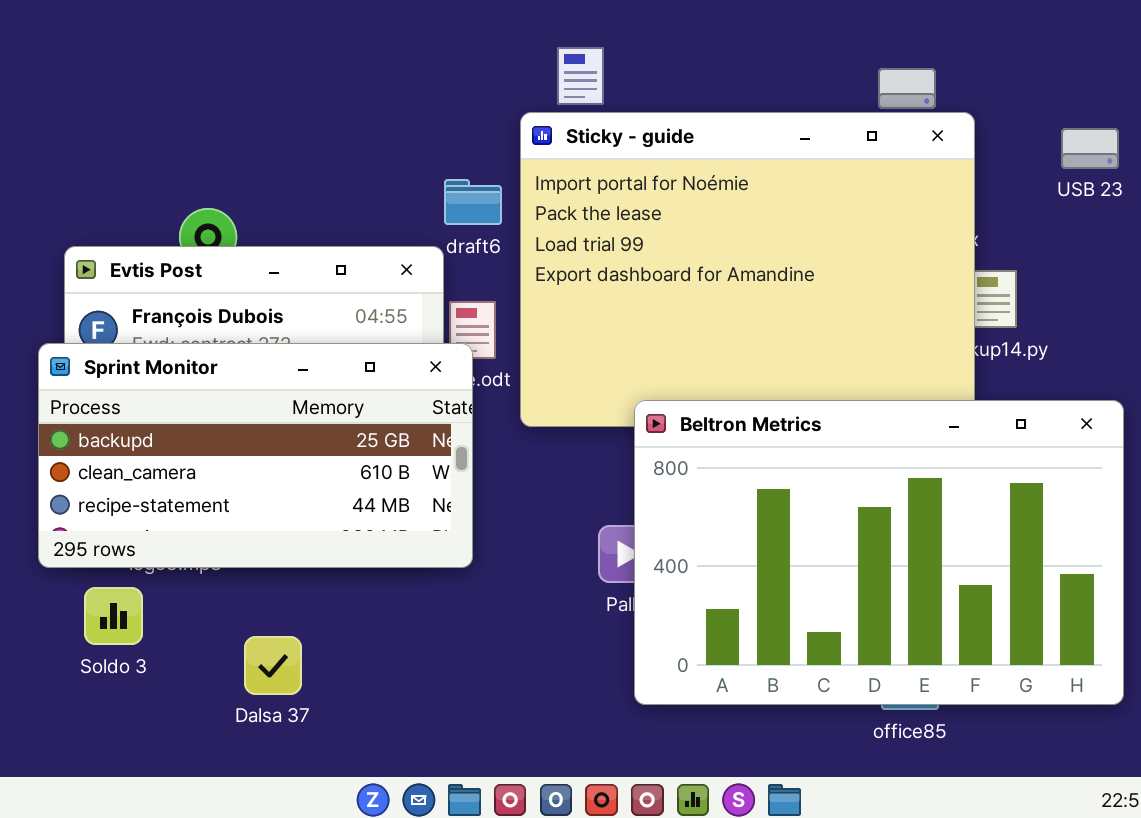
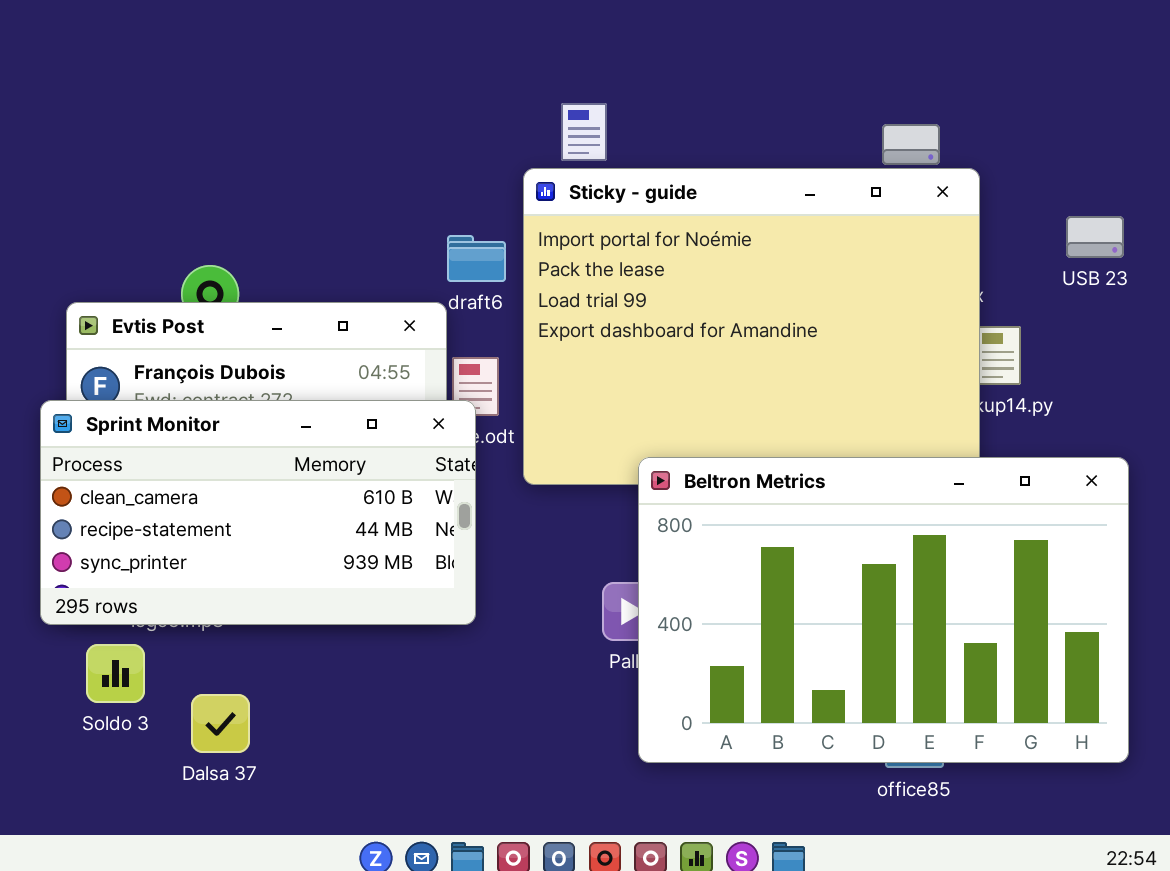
USB 23: [1061,128,1119,169] -> [1066,216,1124,258], moved
Sprint Monitor: [38,343,473,568] -> [40,400,476,625], scrolled down 1 row
Dalsa 37: [244,636,302,695] -> [191,694,250,753], moved

